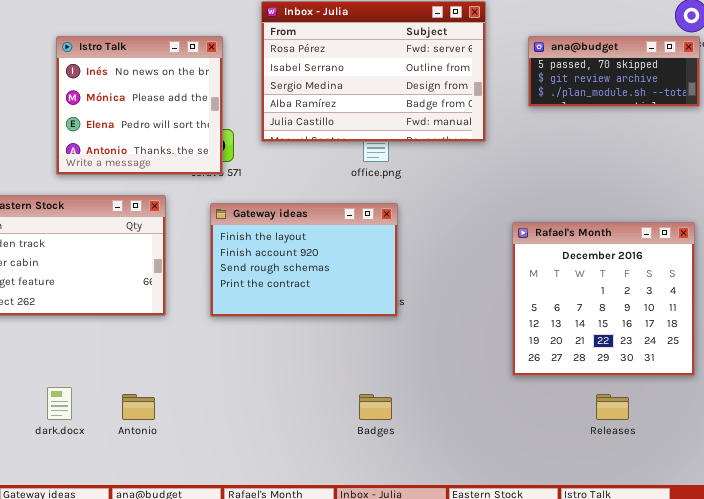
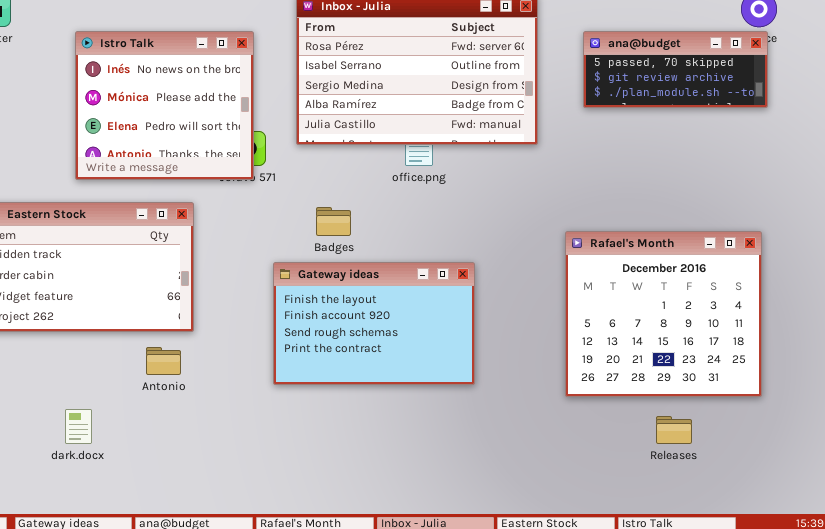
Gateway ideas: [210,203,398,317] -> [273,262,475,385], moved
Antonio: [122,394,155,420] -> [146,347,181,375], moved
Badges: [359,394,392,420] -> [316,207,351,236], moved

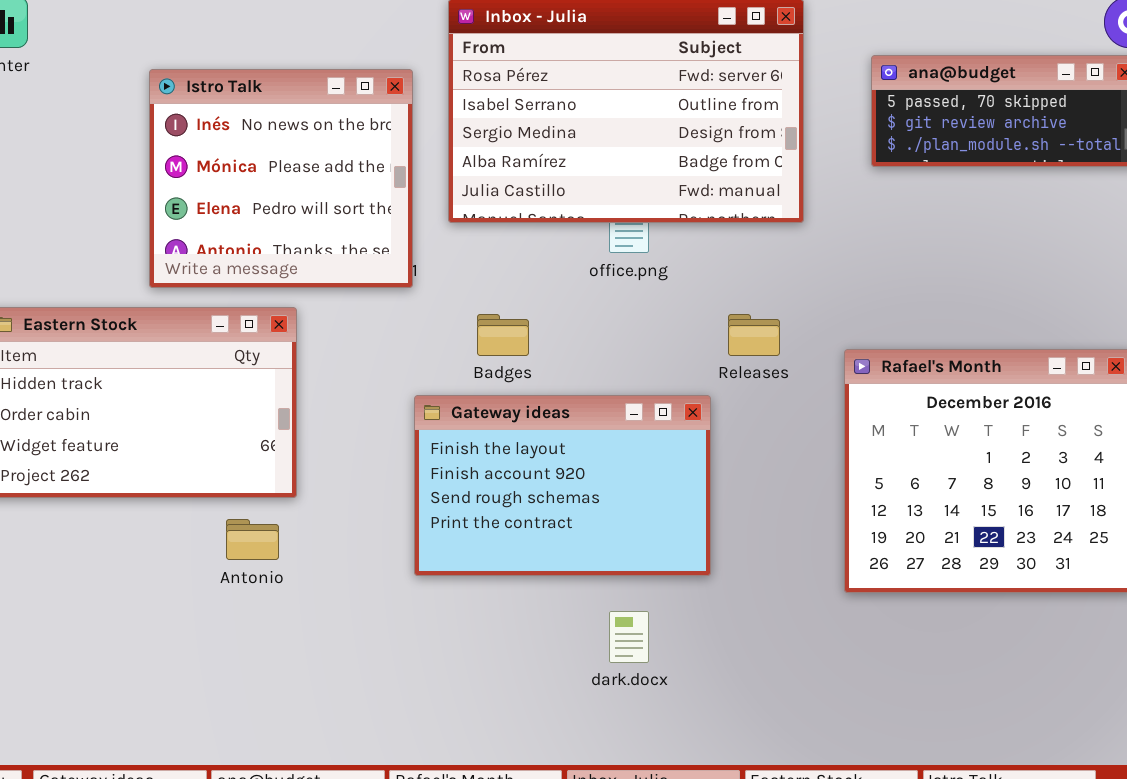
Istro Talk: [75,31,254,180] -> [149,69,413,288], moved
dark.docx: [65,409,92,444] -> [609,611,649,663], moved
Releases: [656,416,692,444] -> [728,314,780,356], moved

